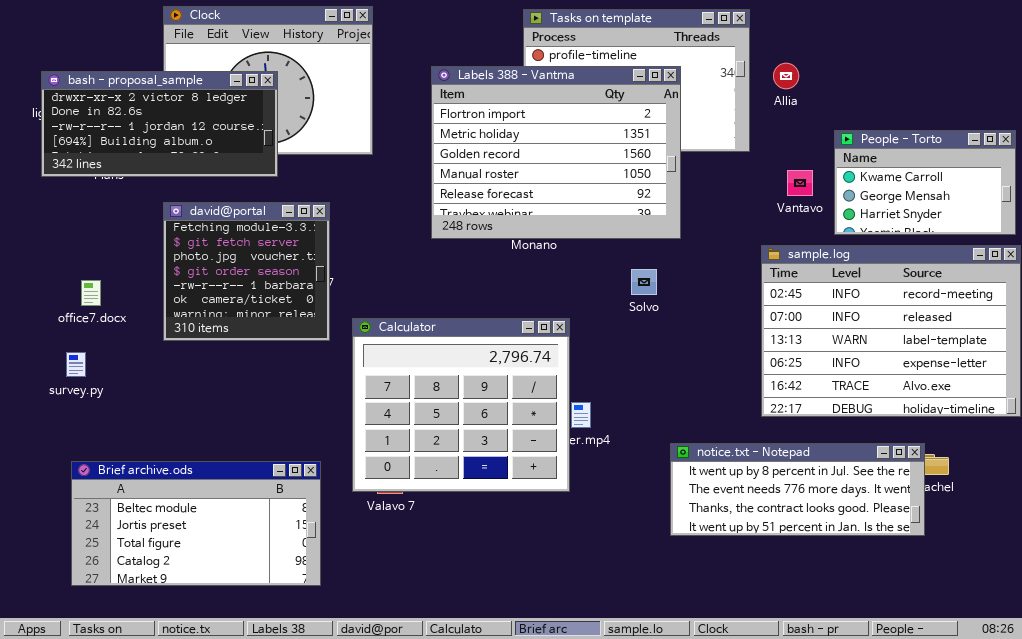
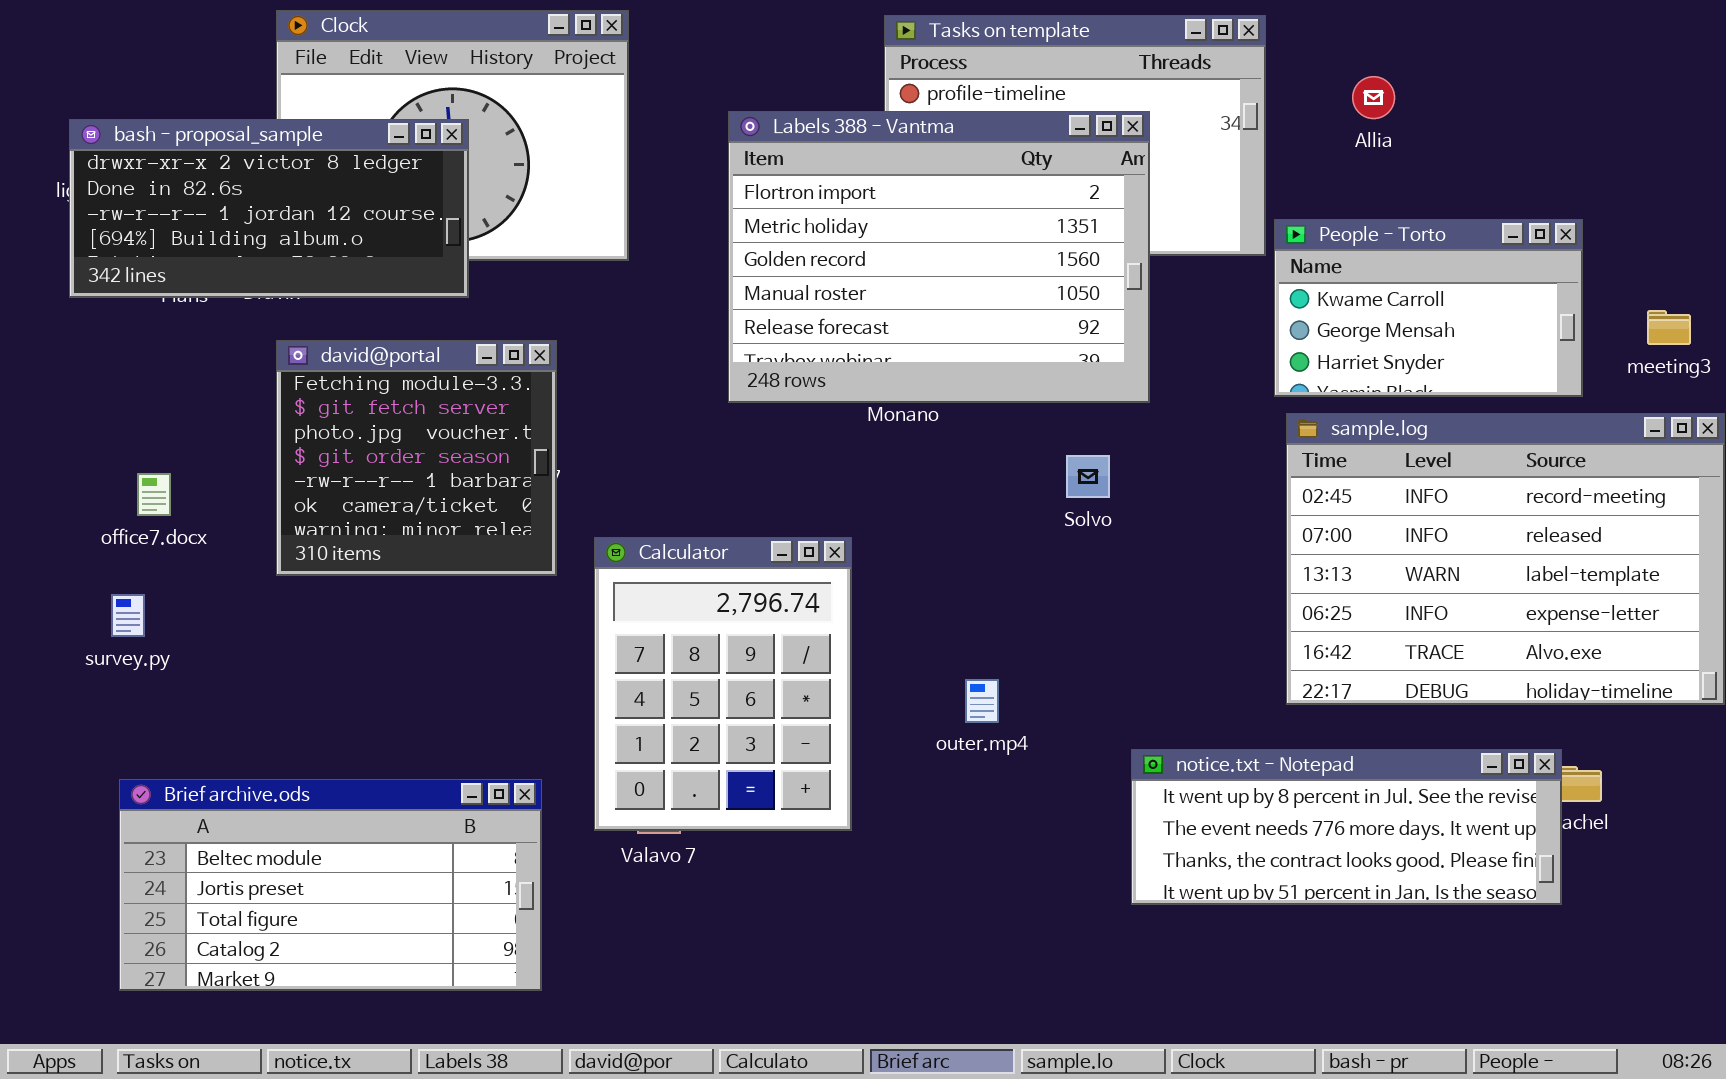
Allia: [773,63,799,89] -> [1352,76,1395,119], moved
People - Torto: [834,130,1016,235] -> [1274,219,1583,397], moved
Calculator: [352,318,570,492] -> [594,537,852,831], resized

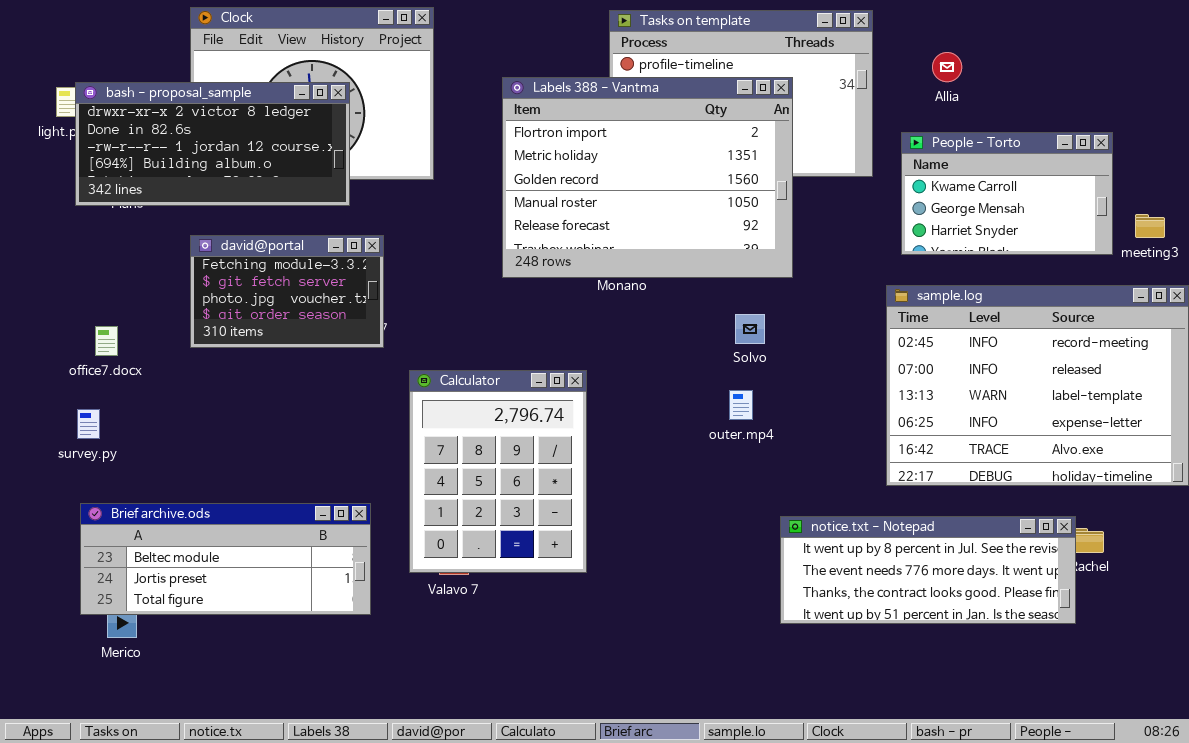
bash - proposal_sample: [69,119,469,298] -> [75,82,350,206], moved
People - Torto: [1274,219,1583,397] -> [901,132,1113,255], moved
david@portal: [276,340,557,576] -> [190,235,384,348], resized
outer.mp4: [965,679,999,723] -> [729,390,753,420], moved
Brief archive.ods: [119,779,542,991] -> [80,503,371,615], moved, resized

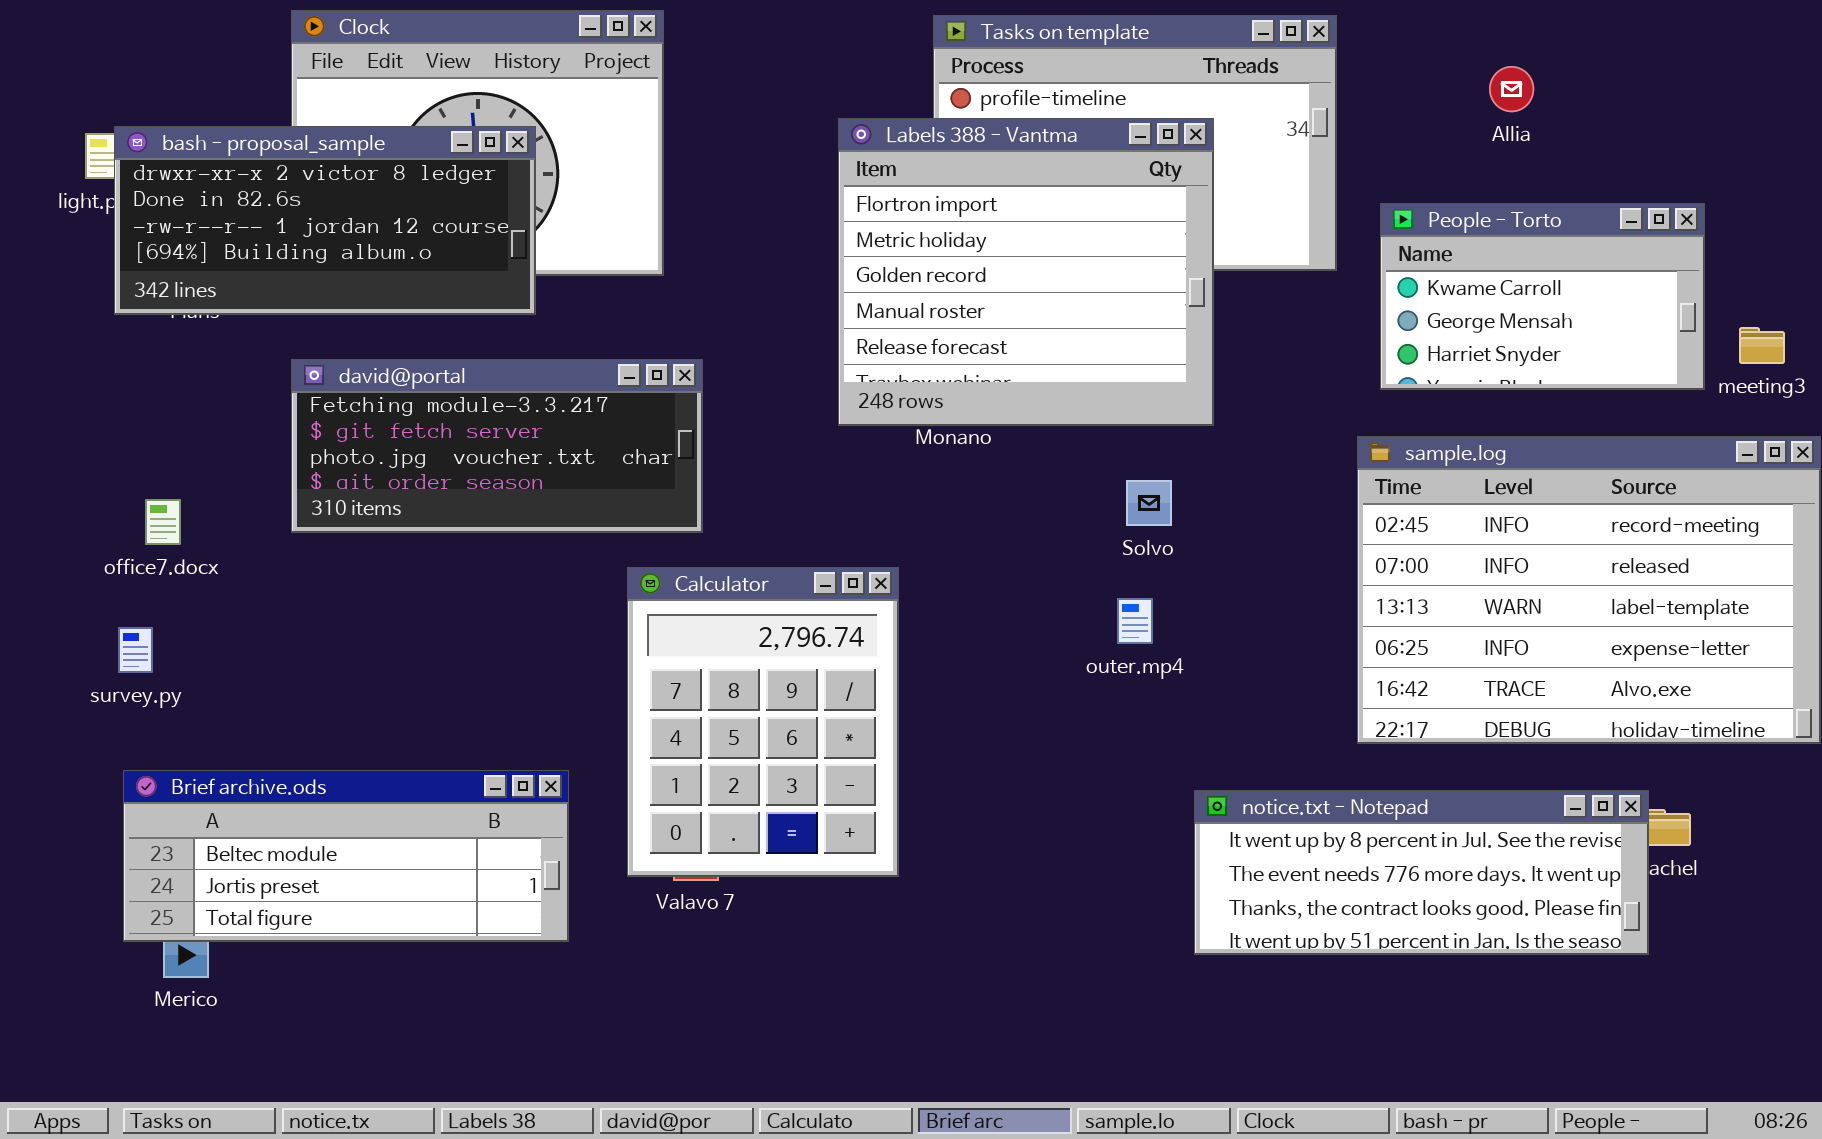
Allia: [932,52,962,82] -> [1489,66,1534,112], moved
Labels 388 - Vantma: [502,77,793,278] -> [838,118,1214,426], resized
david@portal: [190,235,384,348] -> [291,359,703,533], resized

